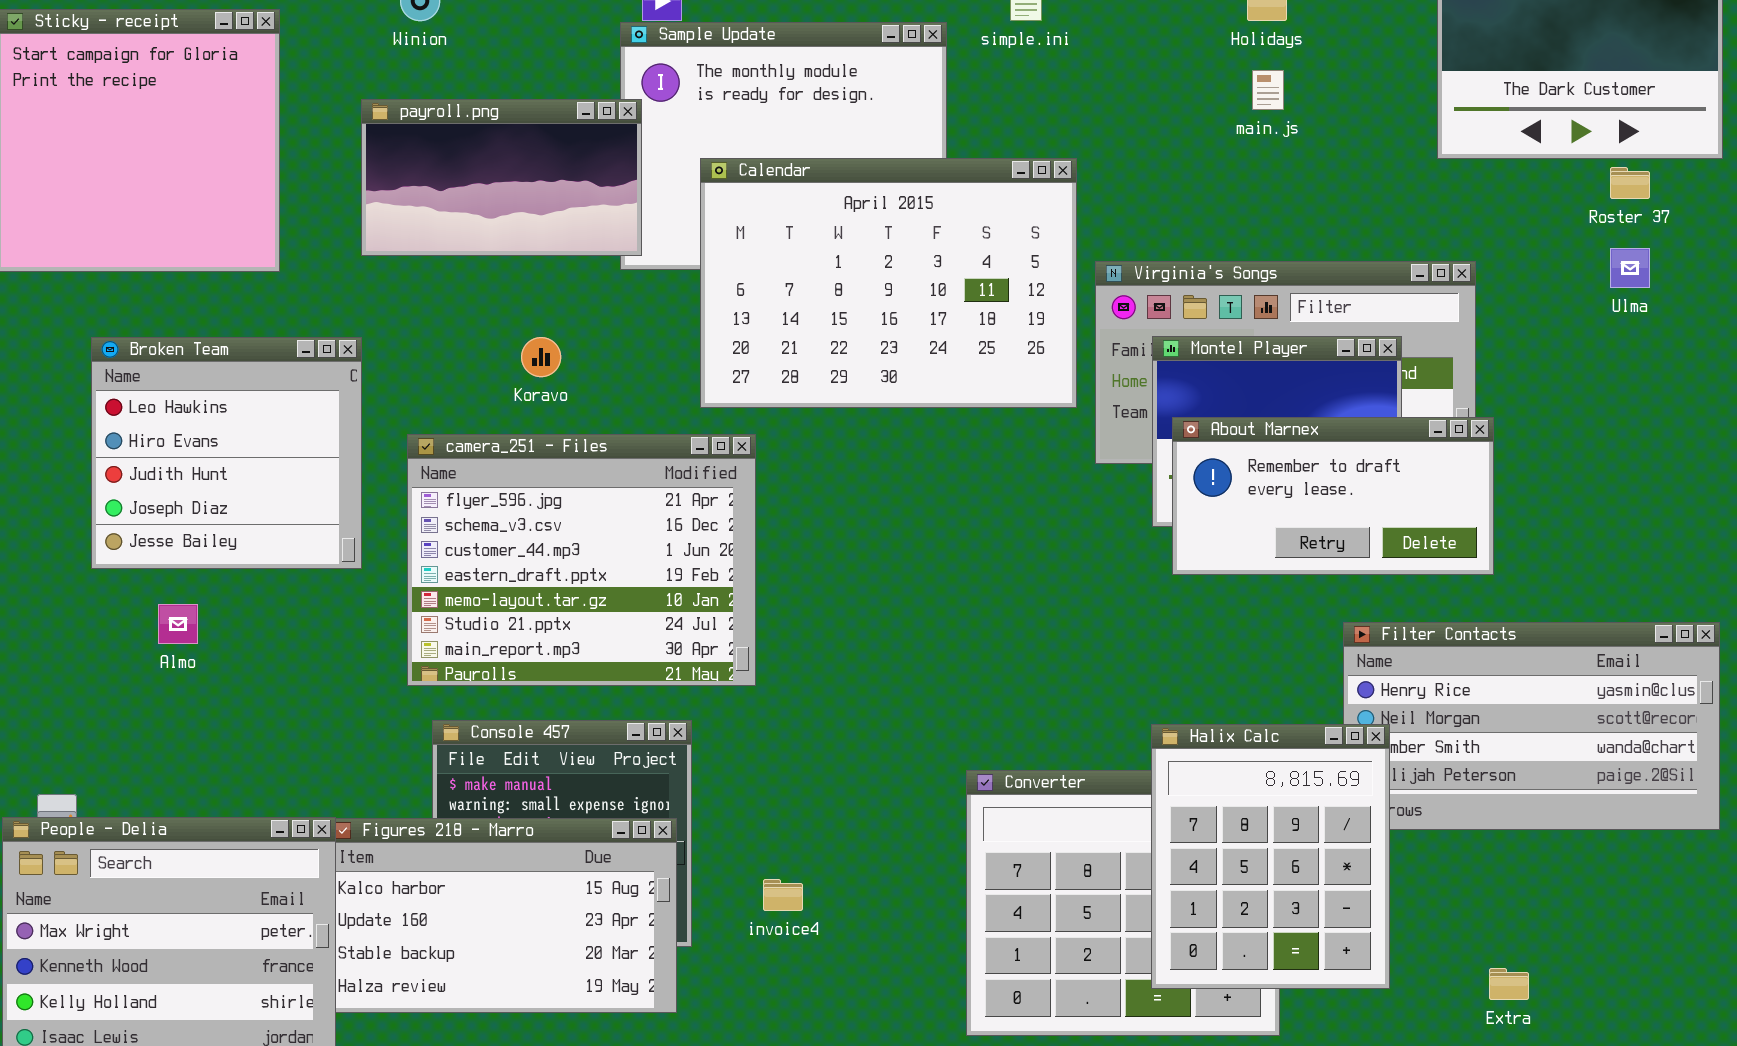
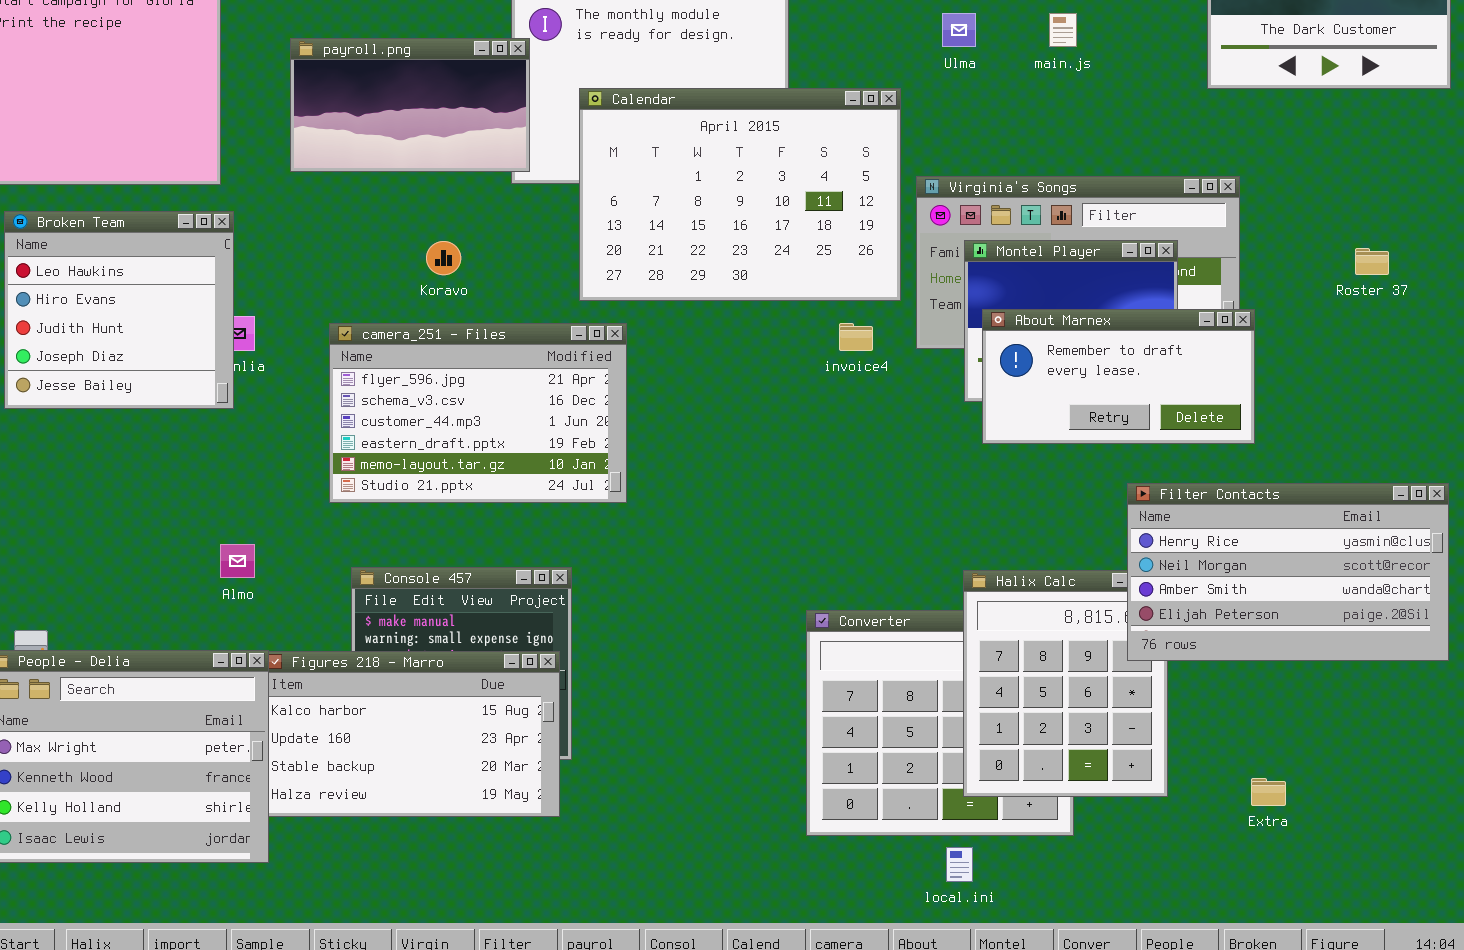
Roster 37: [1610,167,1650,199] -> [1355,248,1389,275], moved
Ulma: [1610,248,1650,288] -> [942,13,976,47], moved
Broken Team: [91,337,362,569] -> [4,211,234,409], moved
camera_251 - Files: [407,434,756,686] -> [329,323,627,503], resized
Almo: [158,604,198,644] -> [220,544,255,578], moved
Filter Contacts: [1343,622,1720,830] -> [1127,483,1449,661], raised
invoice4: [763,879,803,911] -> [839,323,873,351], moved

